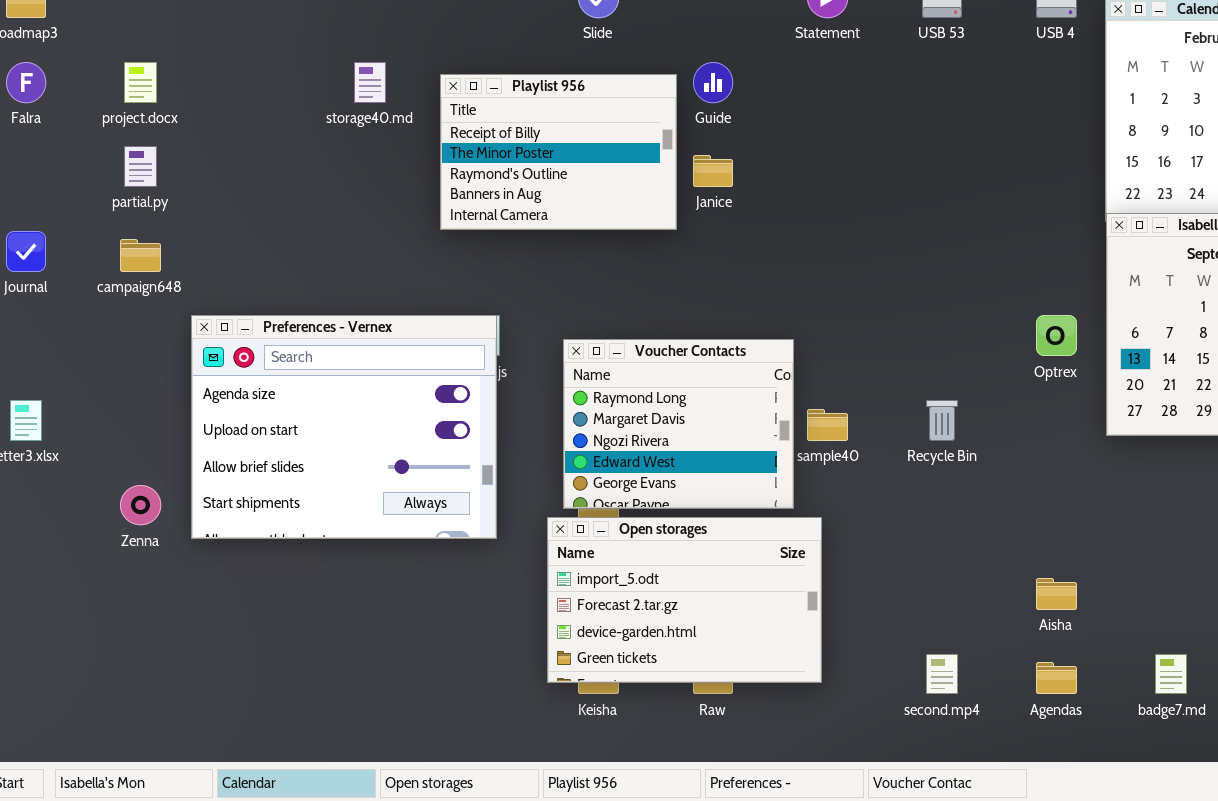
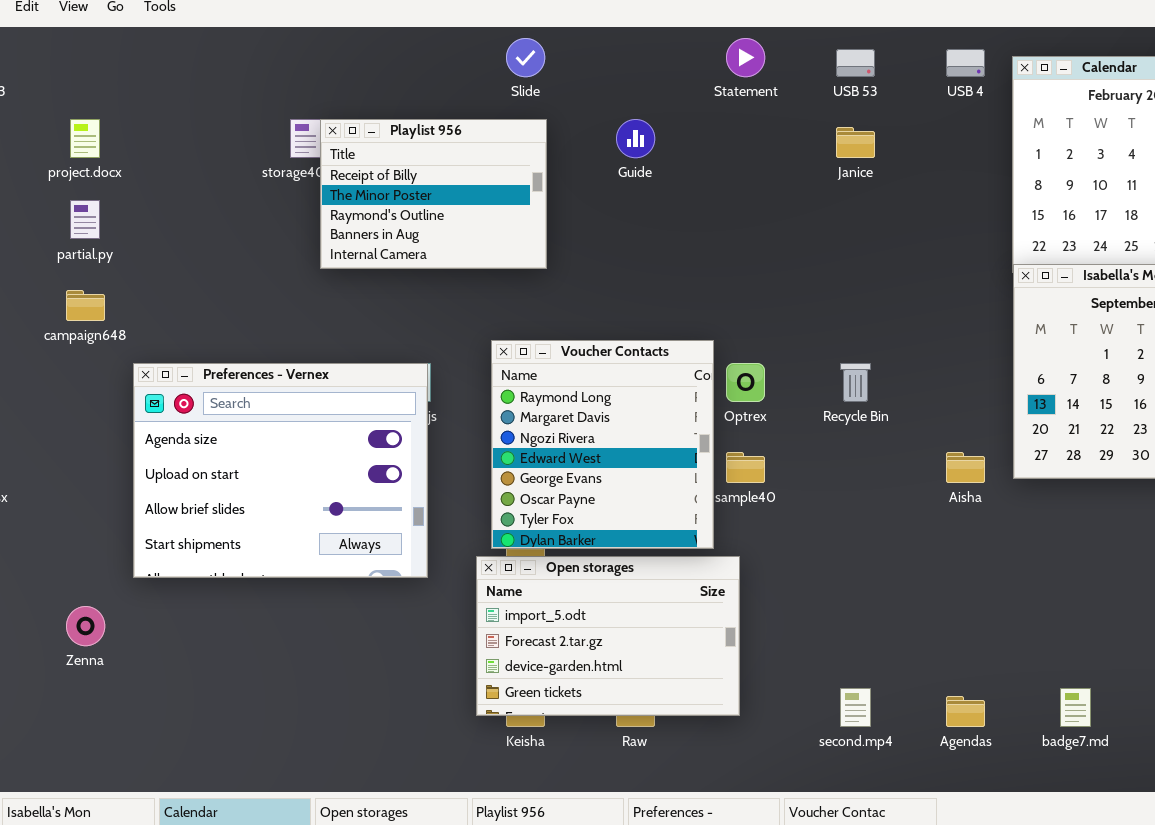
Playlist 956: [440,74,677,230] -> [320,119,547,269], moved
Janice: [693,155,733,187] -> [836,127,875,158], moved
Optrex: [1036,315,1077,356] -> [726,363,765,402], moved
Voucher Contacts: [563,339,794,509] -> [491,340,714,549], resized
Recycle Bin: [926,400,958,441] -> [840,363,871,402], moved
Zenna: [120,485,161,525] -> [66,606,105,646], moved
Aisha: [1036,578,1077,610] -> [946,452,985,483], moved

